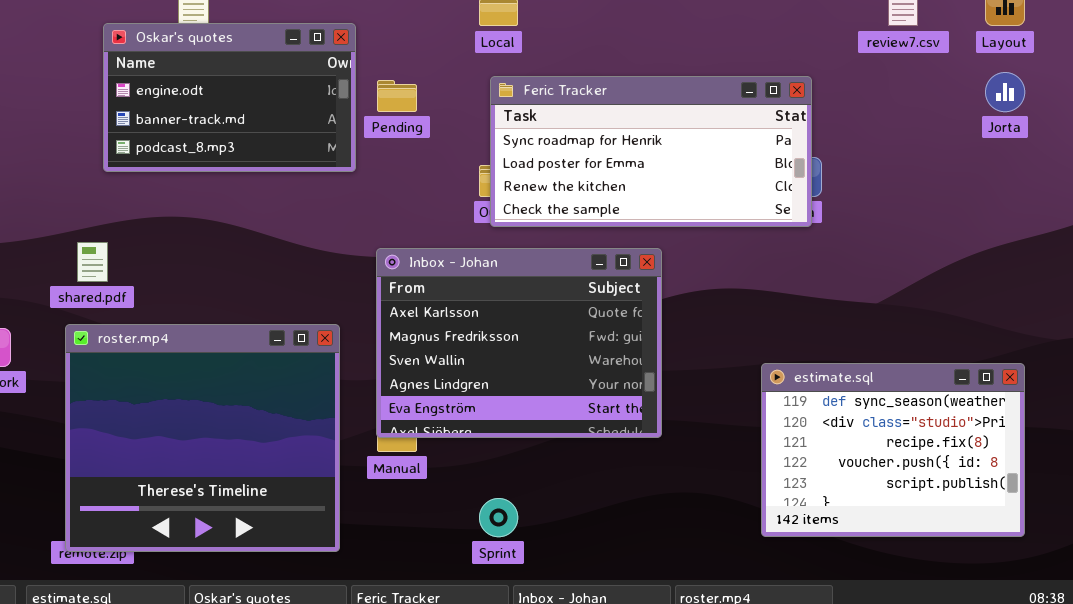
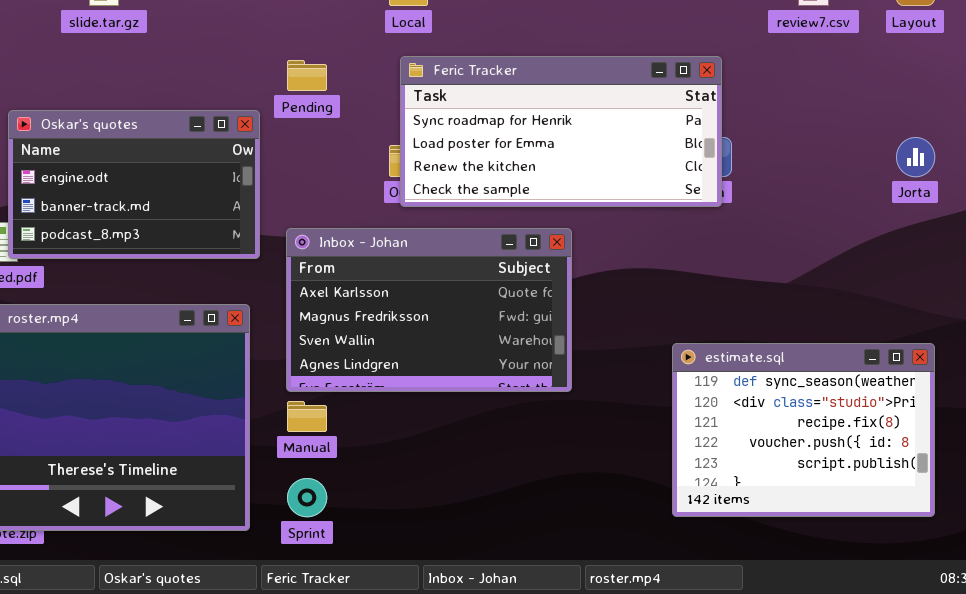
Oskar's quotes: [103,23,356,172] -> [8,110,260,259], moved
Jorta: [985,72,1025,112] -> [896,137,935,177], moved
Inbox - Johan: [376,248,662,438] -> [286,228,572,392], resized
Sprint: [479,498,518,537] -> [287,478,327,517], moved

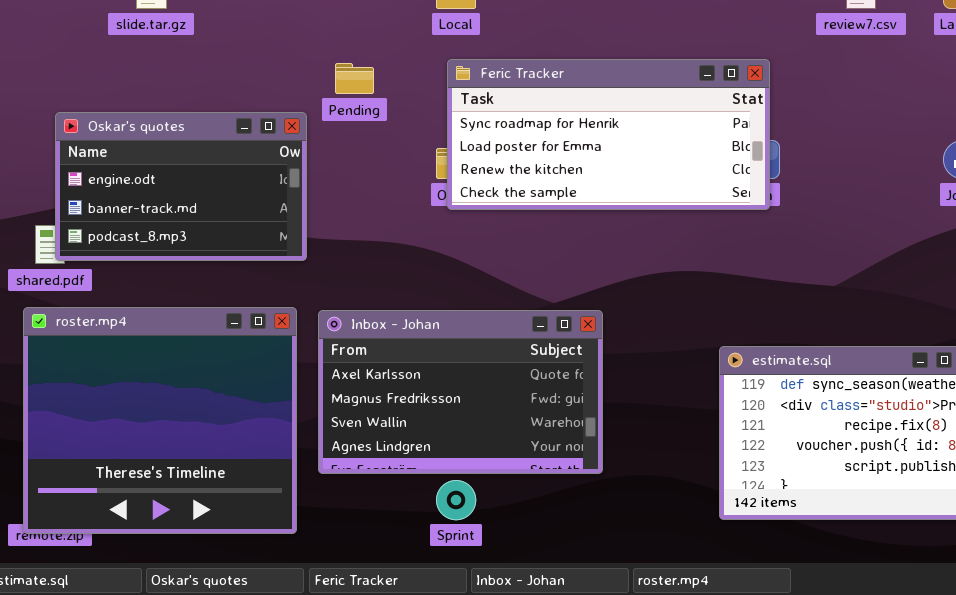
Inbox - Johan: [286,228,572,392] -> [318,310,603,474], moved
Sprint: [287,478,327,517] -> [436,480,476,520], moved

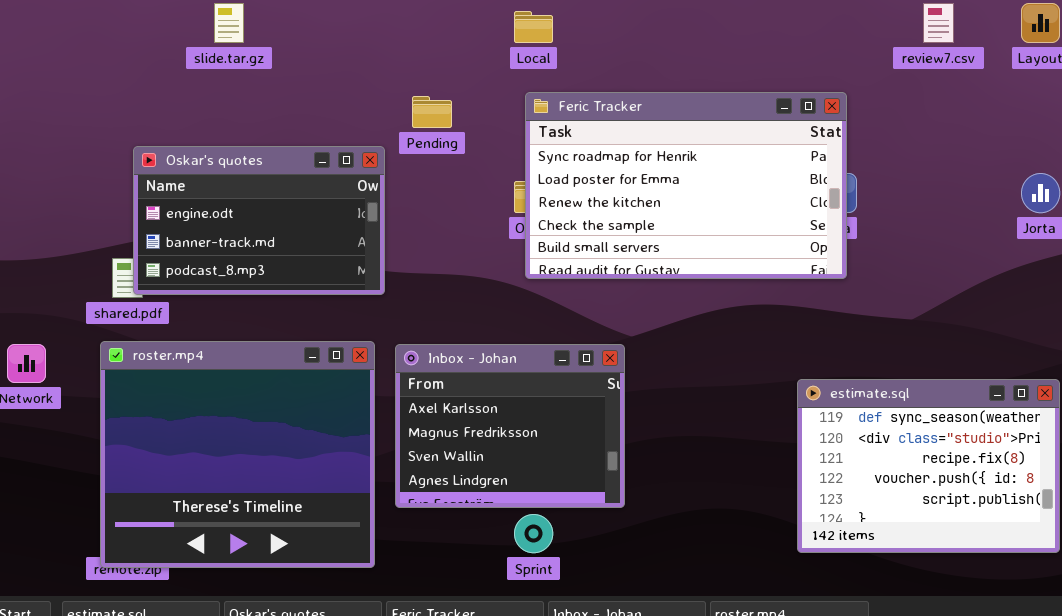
Feric Tracker: [447,59,770,210] -> [525,92,847,279], resized
Inbox - Johan: [318,310,603,474] -> [395,344,625,508], resized

